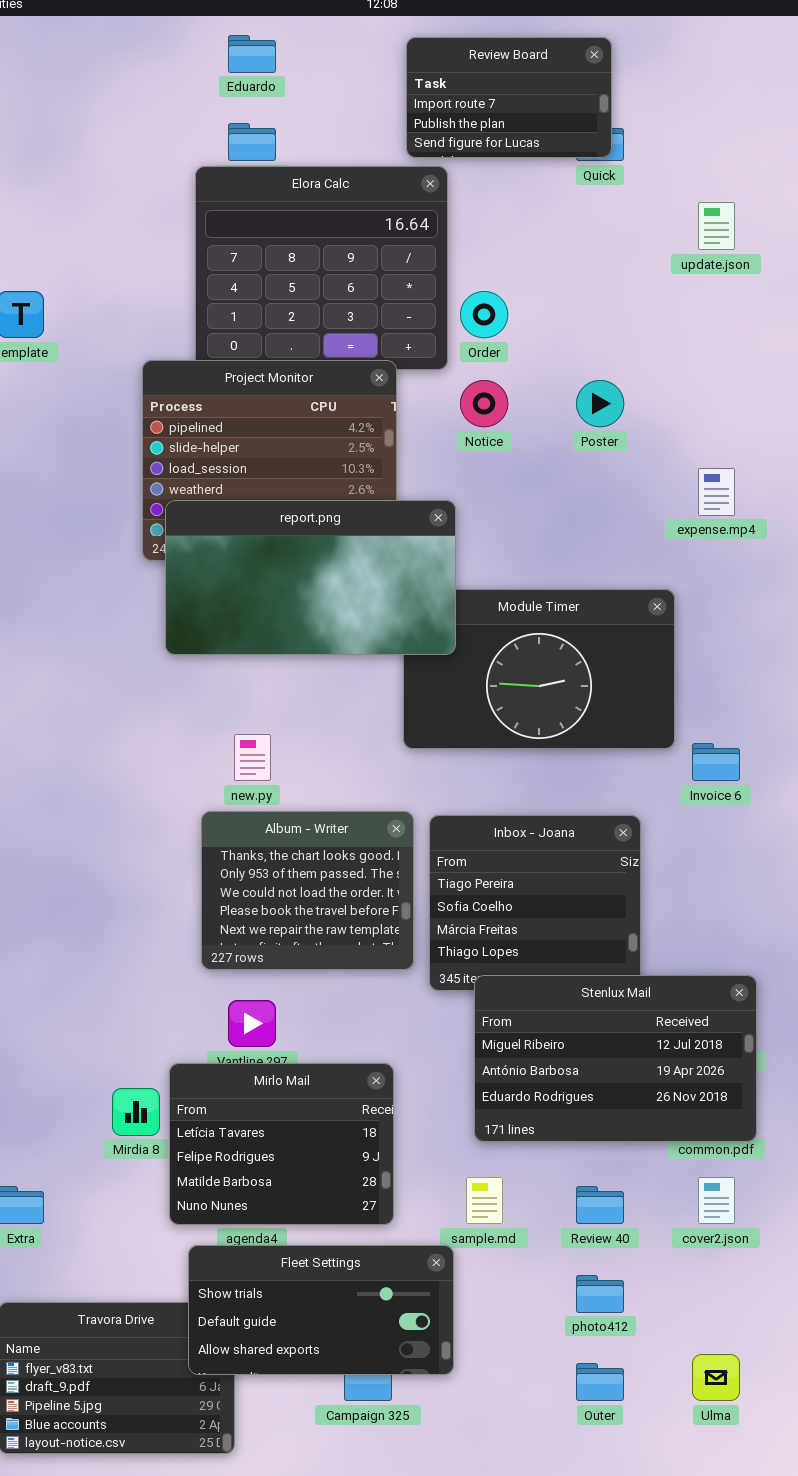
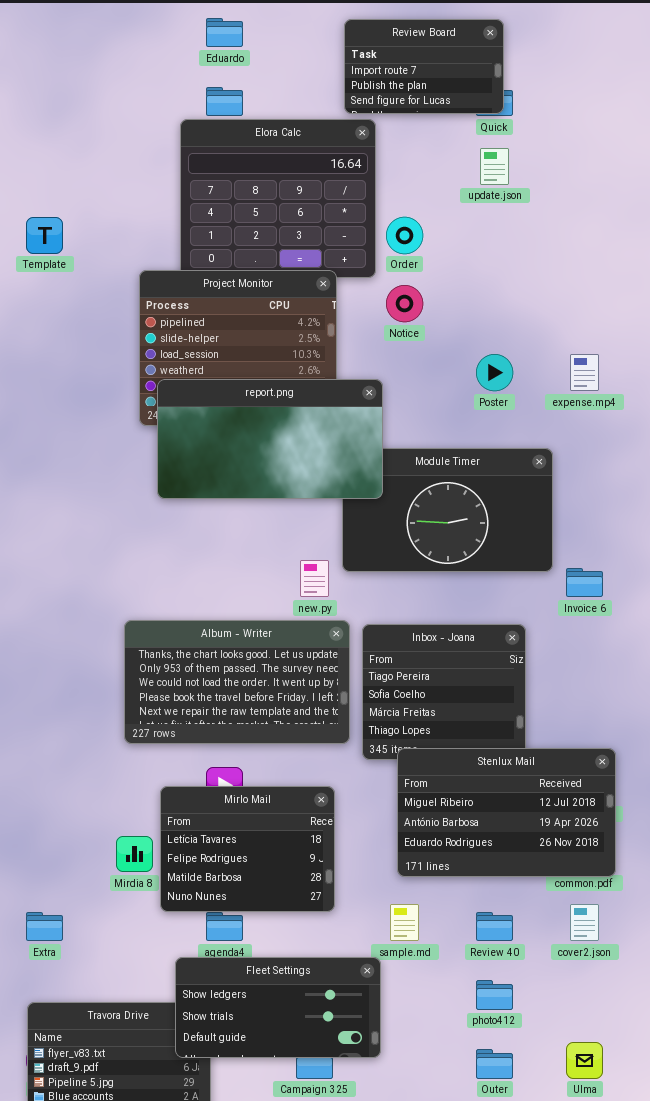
update.json: [698,202,735,250] -> [480,148,509,185], moved
Poster: [576,380,624,427] -> [476,354,513,391], moved
new.py: [234,734,271,781] -> [300,560,329,597], moved
Album - Writer: [201,811,414,970] -> [124,620,350,744], resized
Mirlo Mail: [169,1063,394,1225] -> [160,786,335,912], moved
Fleet Settings: [188,1245,454,1375] -> [175,957,381,1058], scrolled up 1 row

